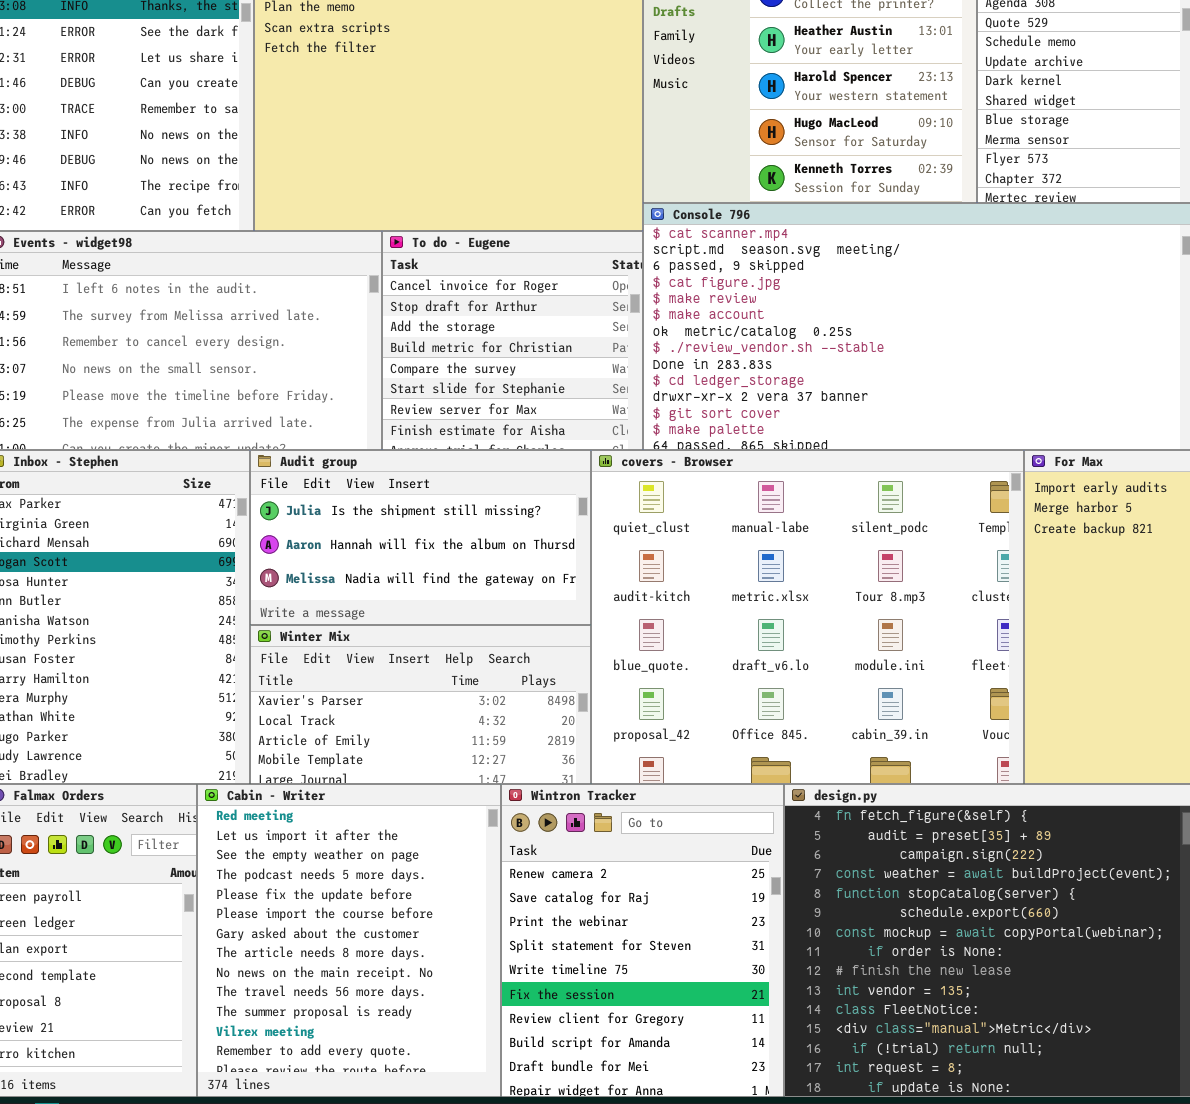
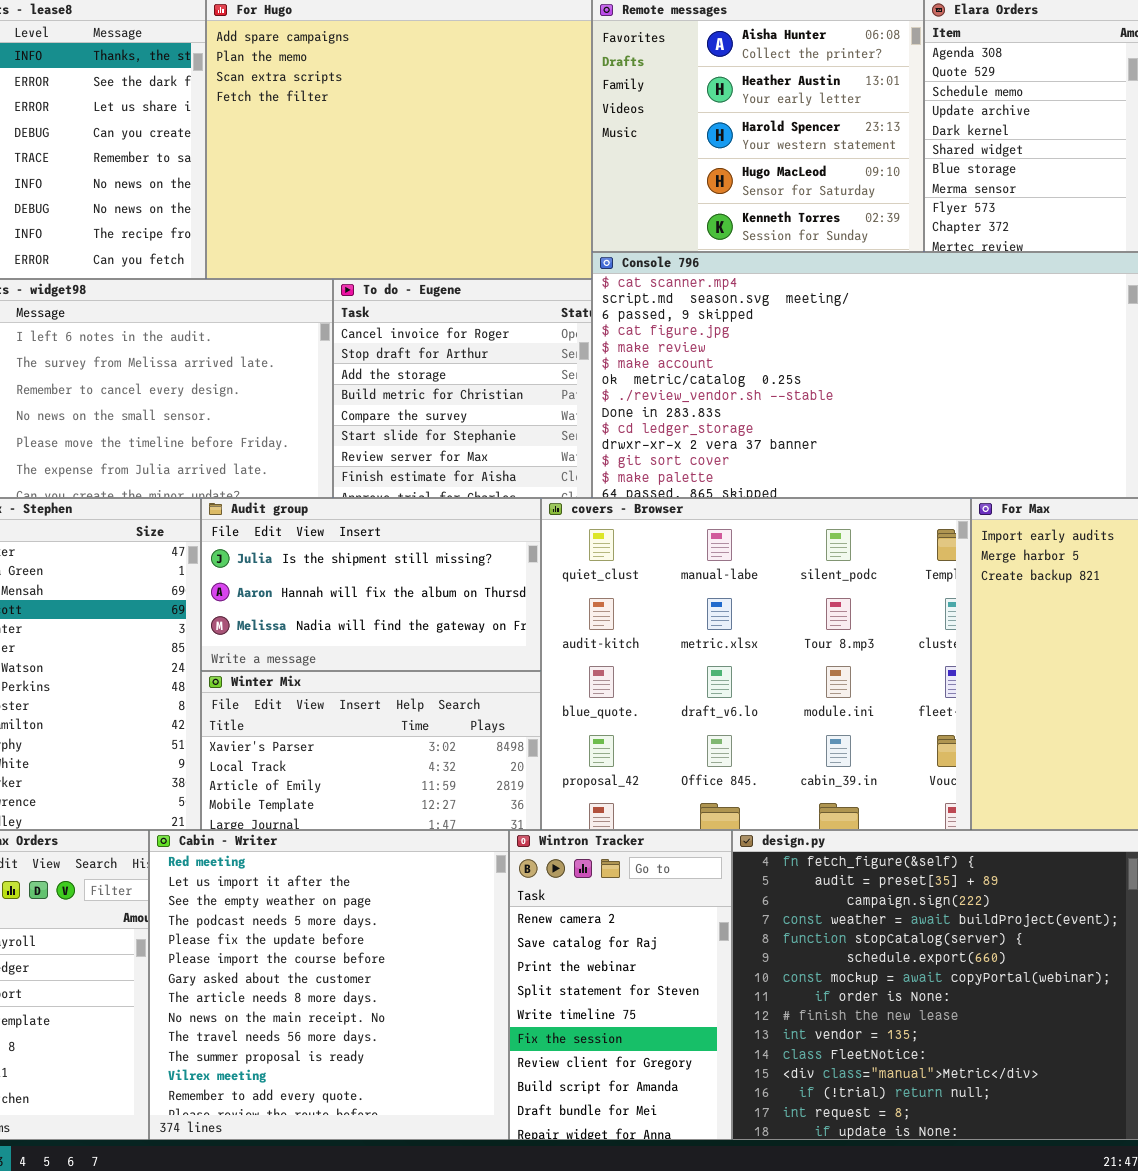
Cabin - Writer: [197,784,501,1097] -> [149,830,509,1140], resized
Wintron Tracker: [501,784,784,1097] -> [509,830,732,1140], resized

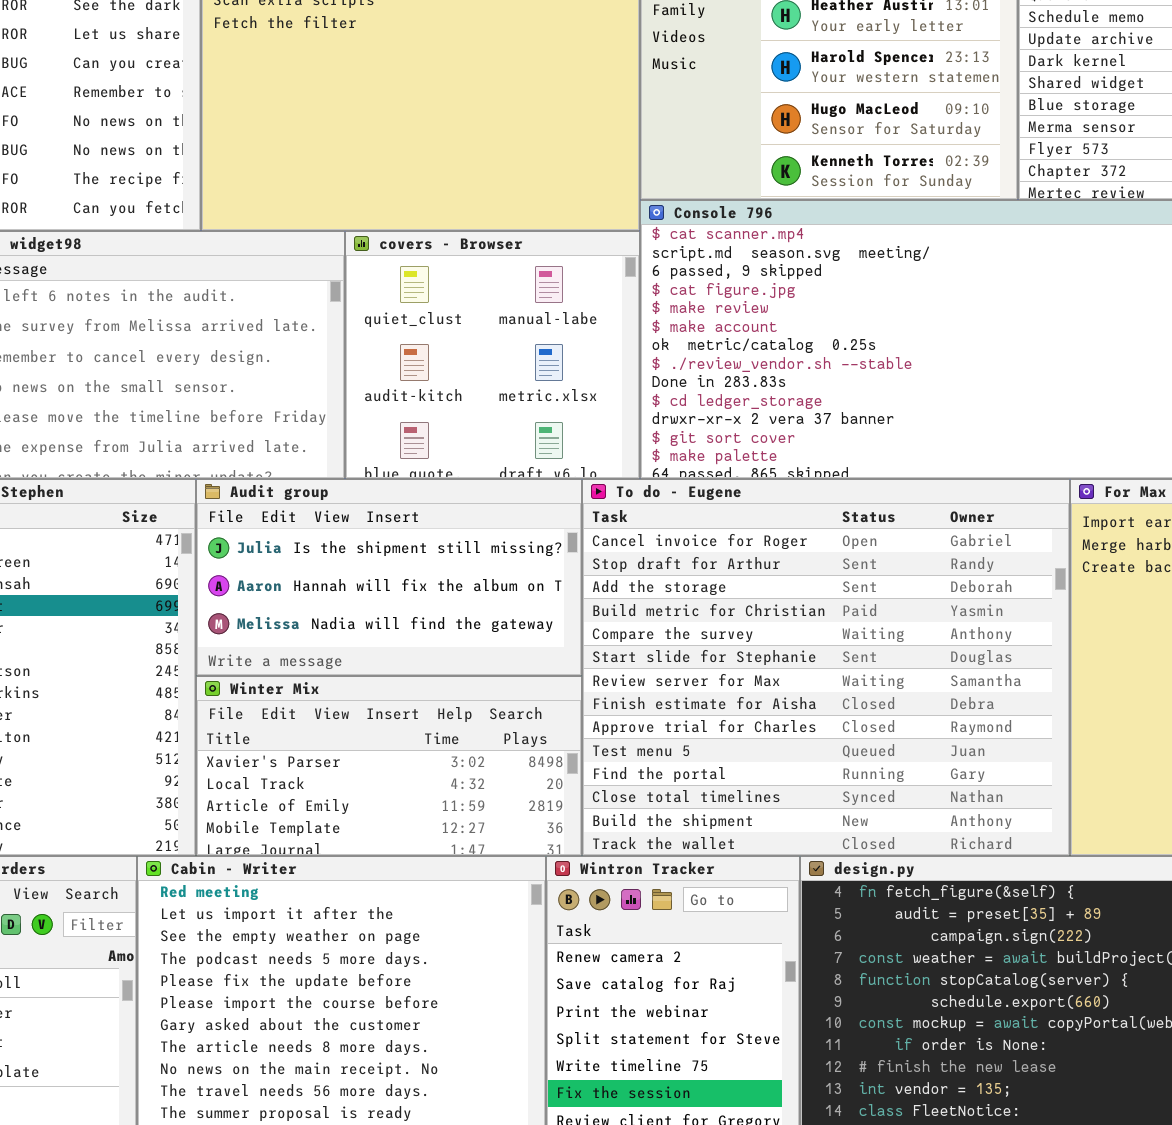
To do - Eugene: [333,279,592,498] -> [582,479,1070,856], moved, resized
covers - Browser: [541,498,971,830] -> [345,231,640,479], moved, resized

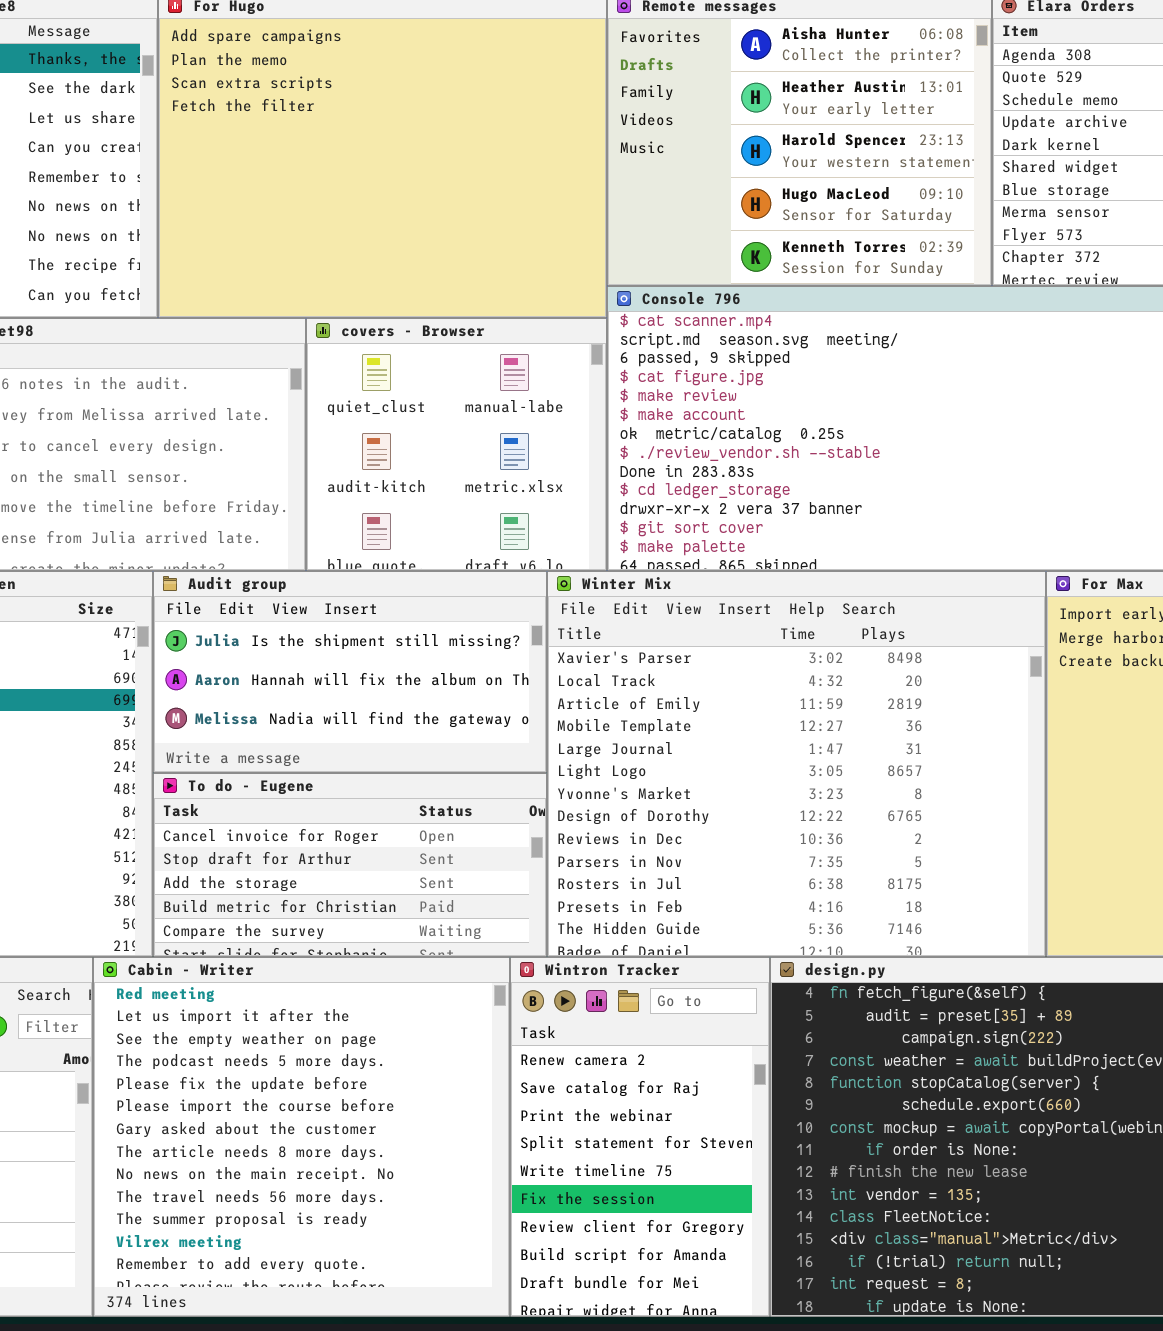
To do - Eugene: [582,479,1070,856] -> [153,773,547,957], moved, resized
Winter Mix: [196,676,582,856] -> [547,571,1046,957], moved, resized

